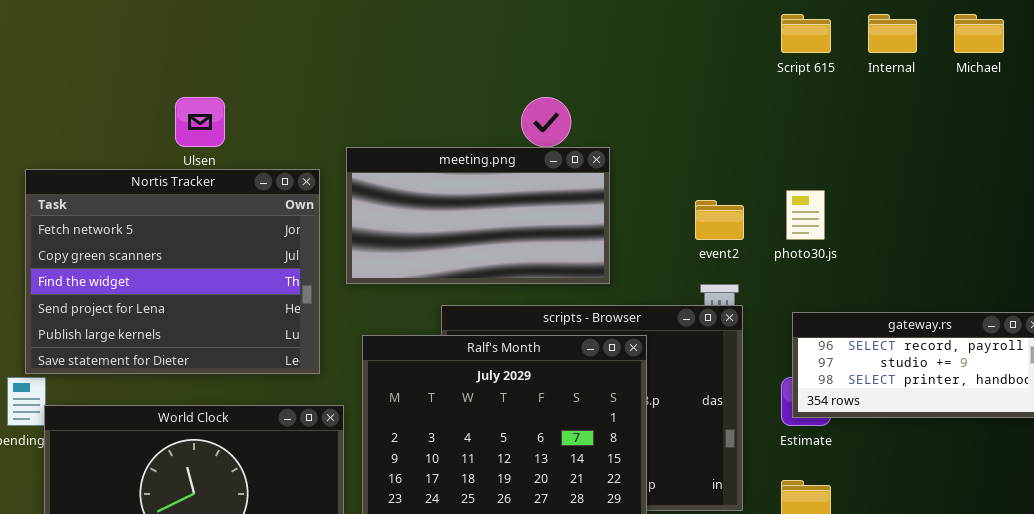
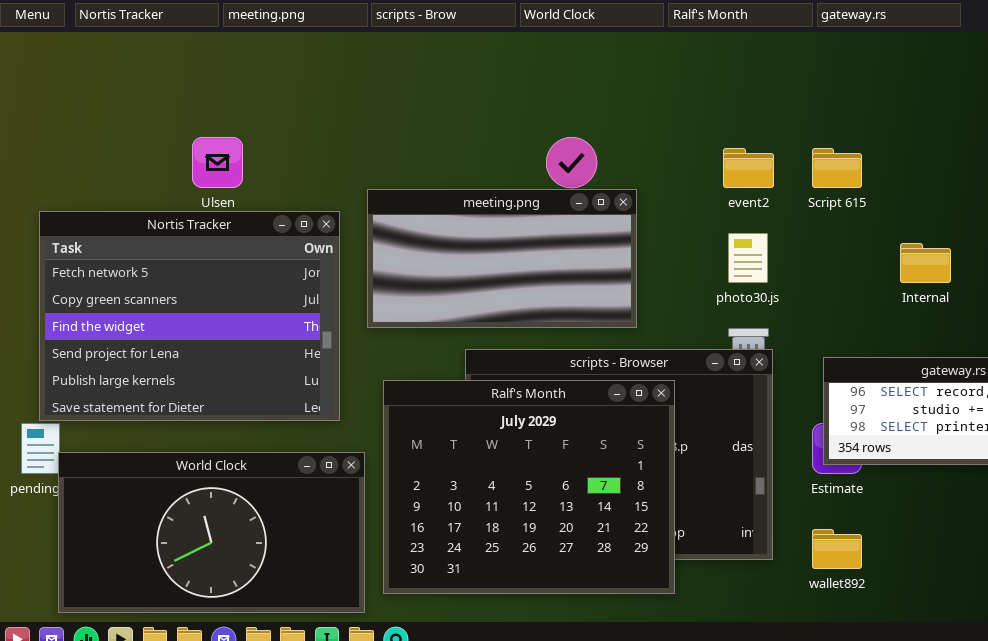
Script 615: [781,14,831,53] -> [812,148,862,188], moved
Internal: [868,14,917,53] -> [900,243,951,283], moved
photo30.js: [786,190,825,240] -> [728,233,768,283], moved
event2: [695,200,744,240] -> [723,148,774,188], moved

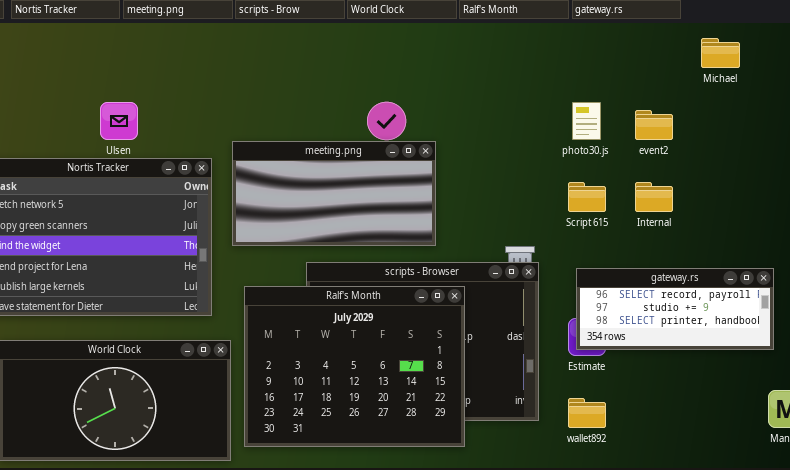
event2: [723,148,774,188] -> [635,110,673,140], moved
Script 615: [812,148,862,188] -> [568,182,606,212], moved
photo30.js: [728,233,768,283] -> [572,102,601,140], moved

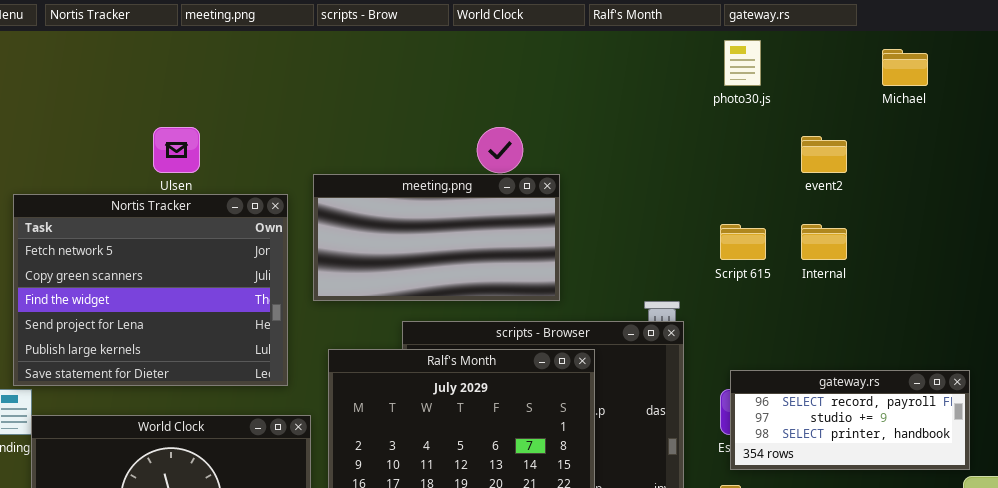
photo30.js: [572,102,601,140] -> [724,40,761,86], moved
gateway.rs: [576,268,774,350] -> [730,370,970,470], moved

